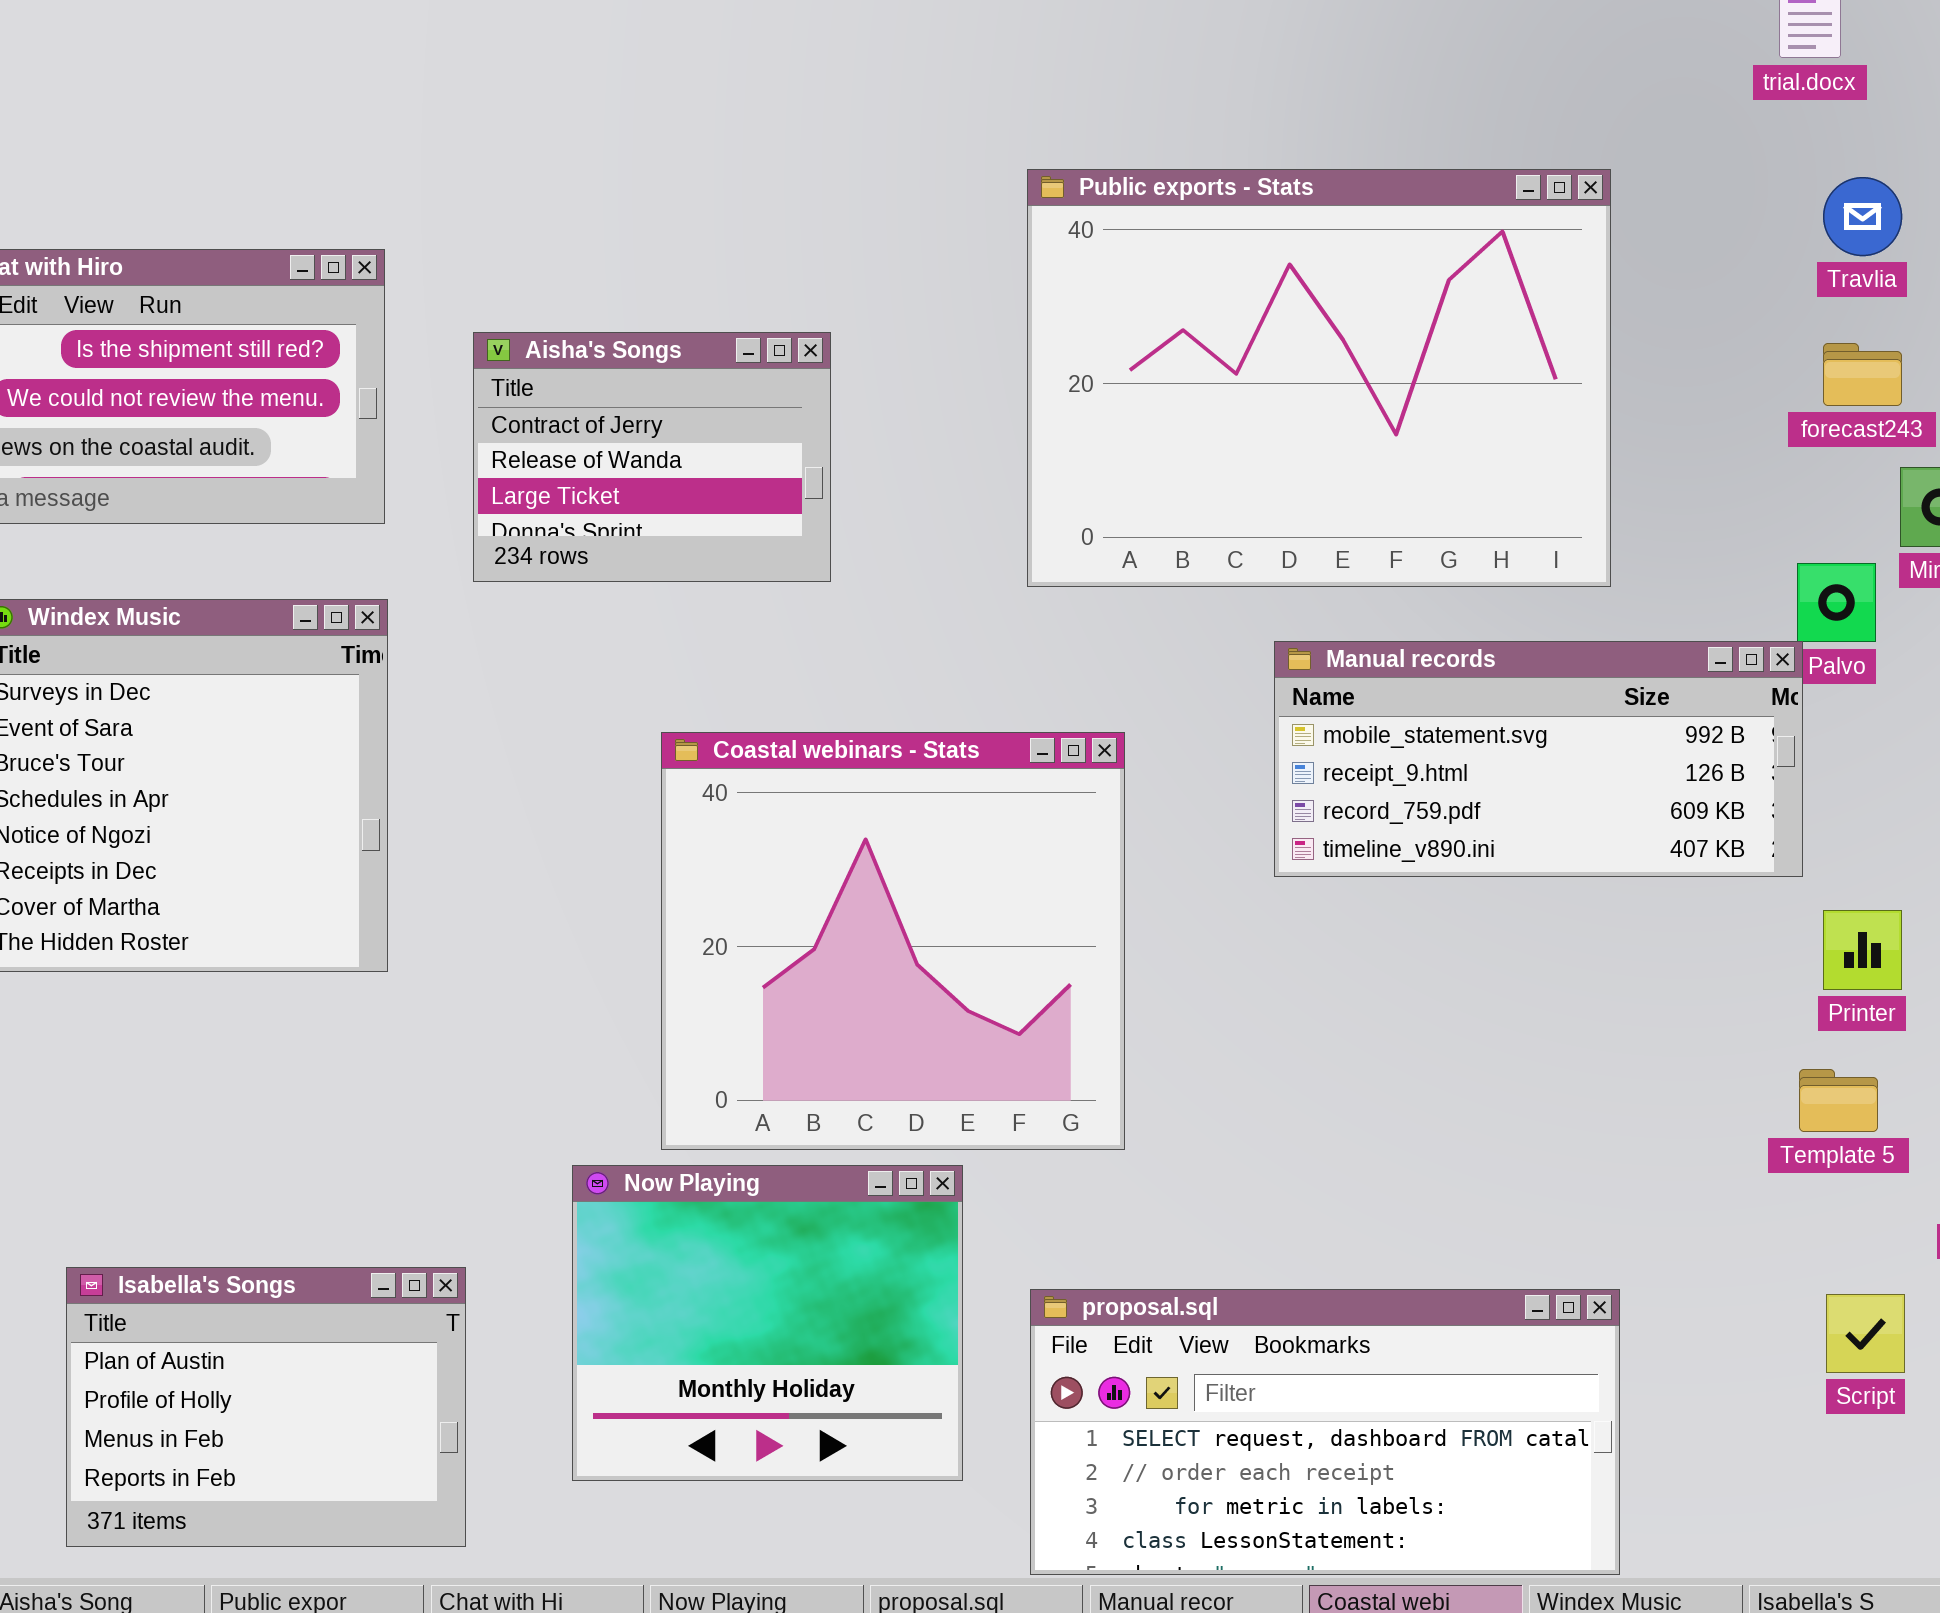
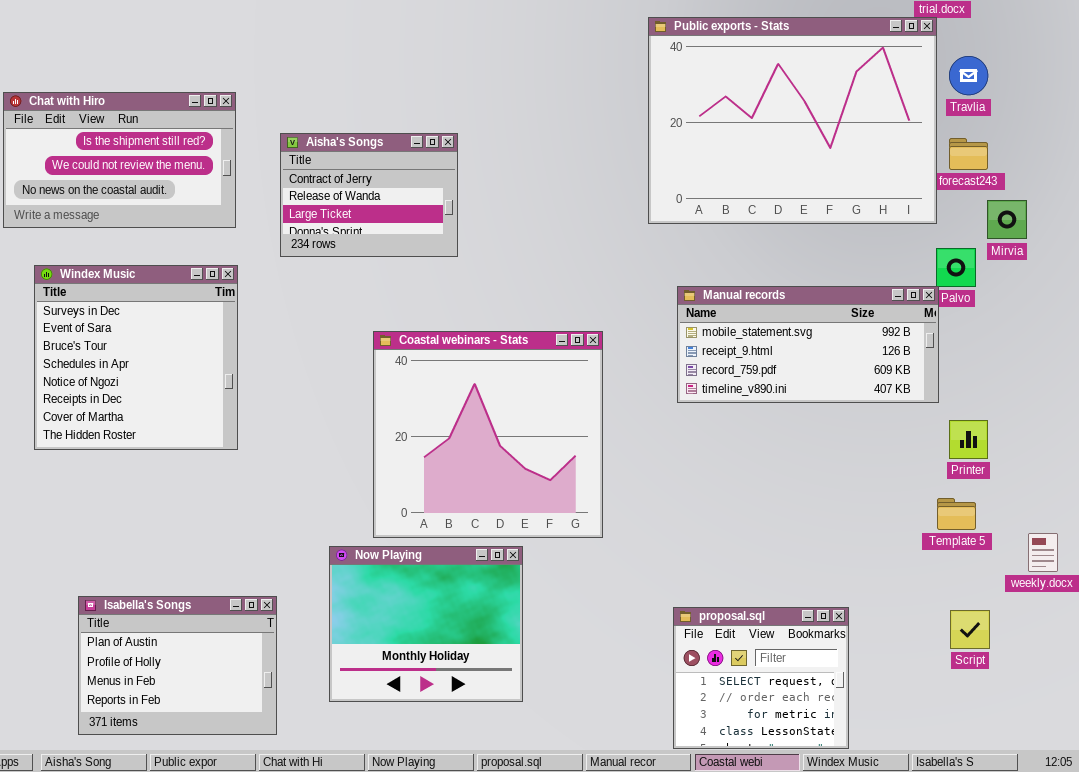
Public exports - Stats: [1027,169,1611,587] -> [648,17,937,224], moved
proposal.sql: [1030,1289,1620,1575] -> [673,607,849,749], resized

